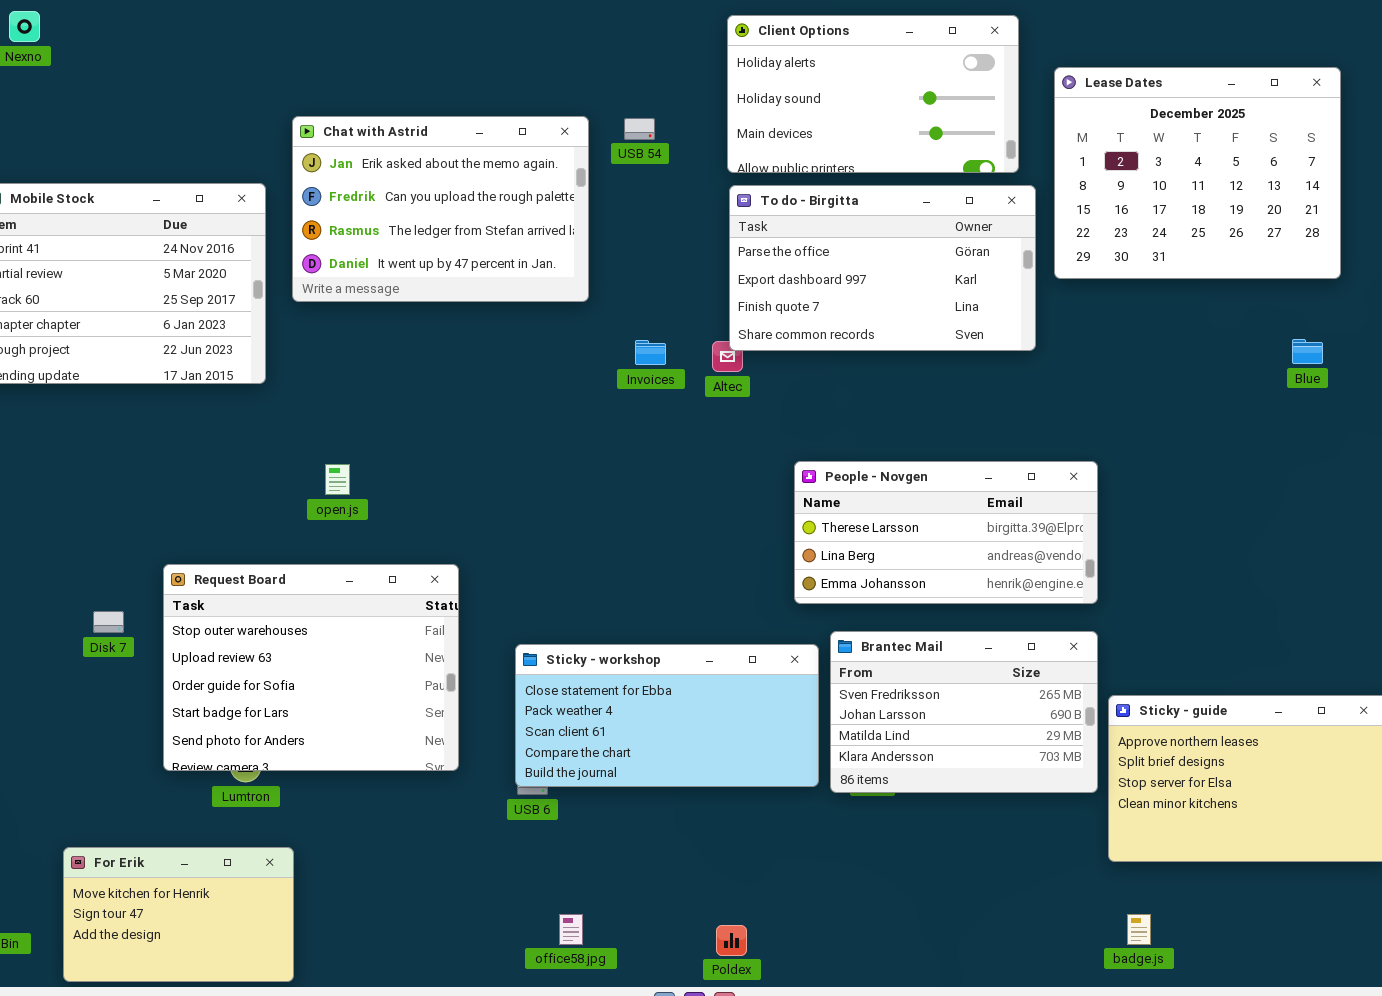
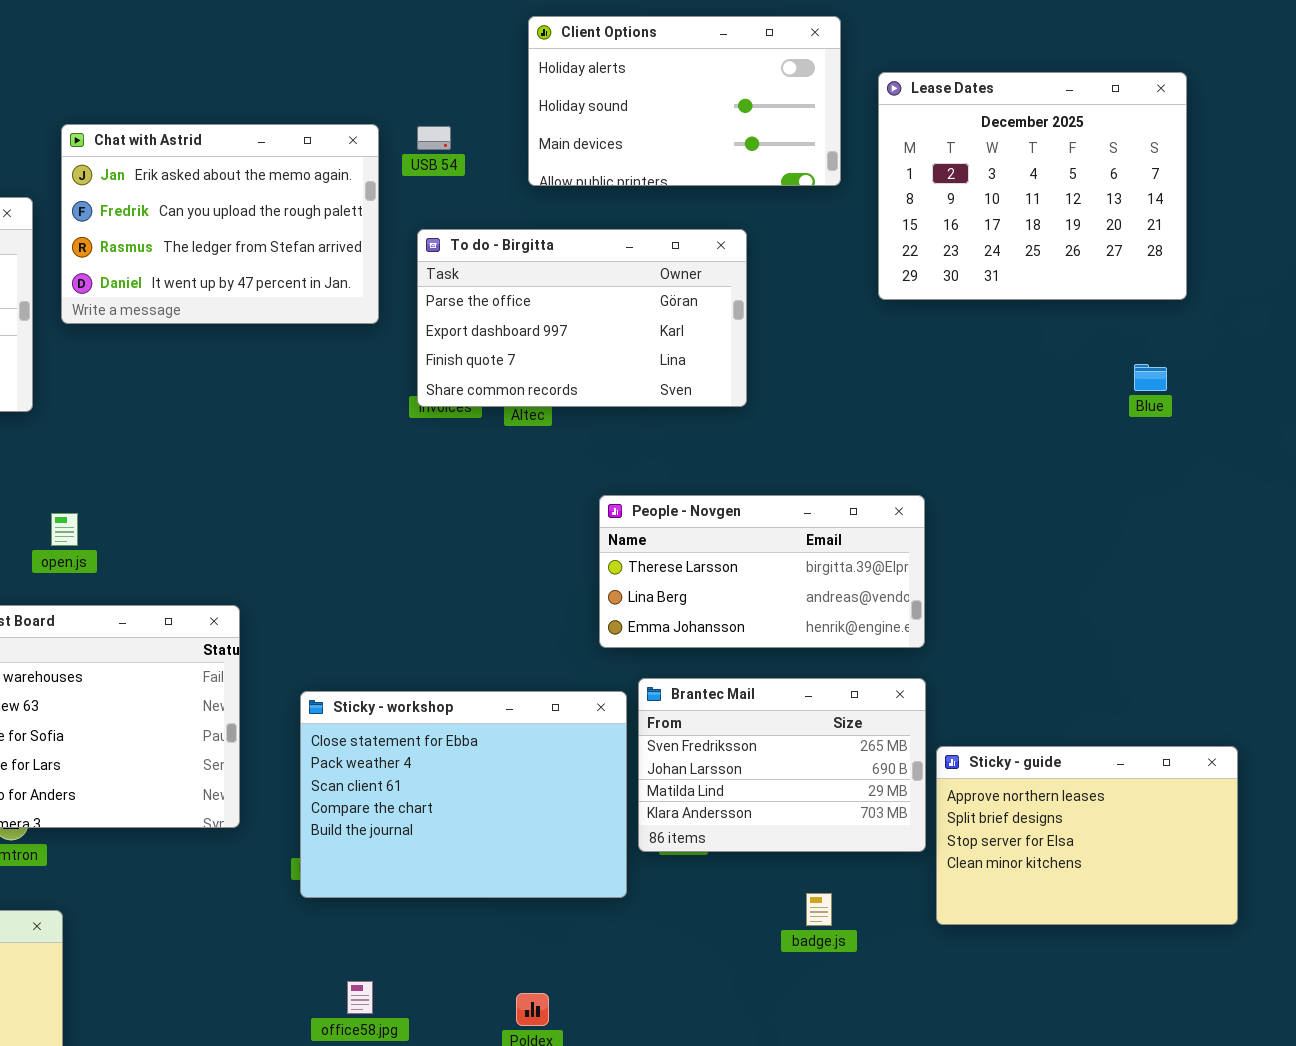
To do - Birgitta: [729,185,1036,351] -> [417,229,747,407], moved
open.js: [325,464,350,495] -> [51,513,78,546], moved
Sticky - workshop: [515,644,819,787] -> [300,691,627,898], resized
badge.js: [1127,914,1151,945] -> [806,893,832,926], moved

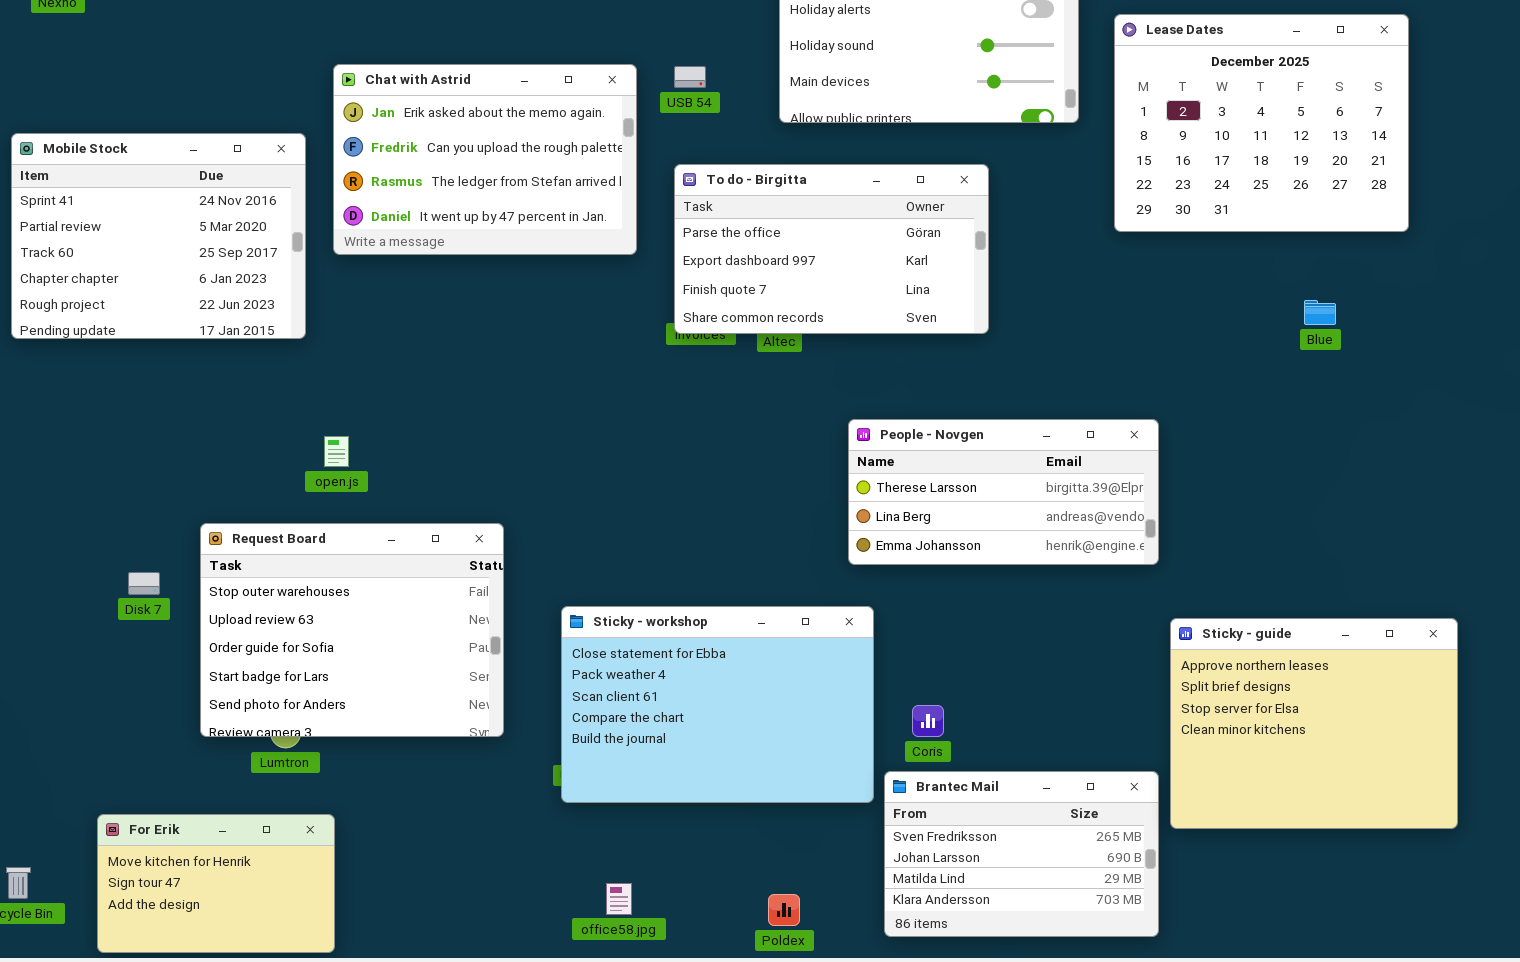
Blue: [1134,364,1167,391] -> [1304,300,1336,325], moved
Brantec Mail: [638,678,926,852] -> [884,771,1159,937], moved
Sticky - guide: [936,746,1238,925] -> [1170,618,1458,829], resized

